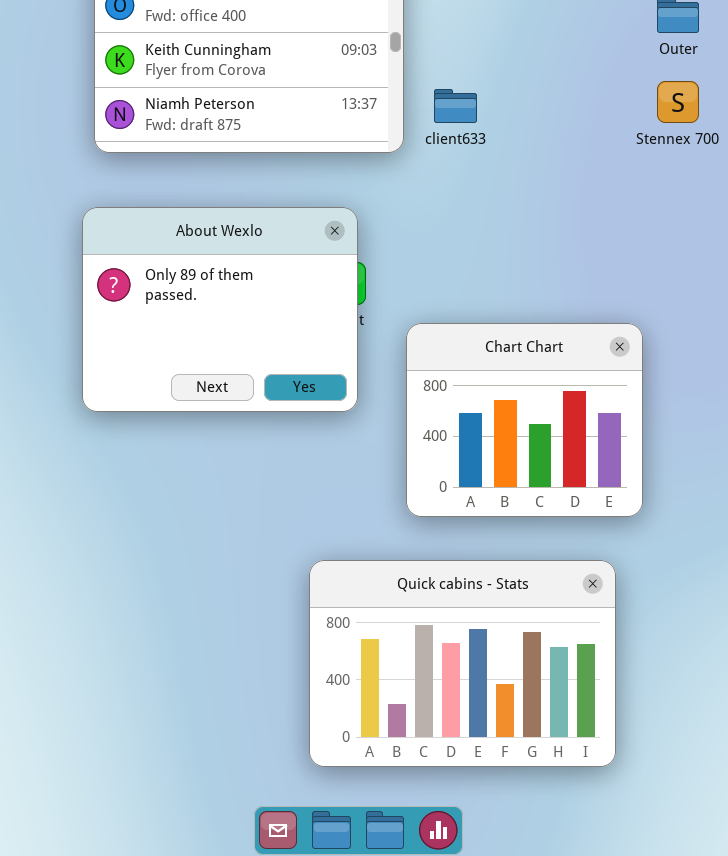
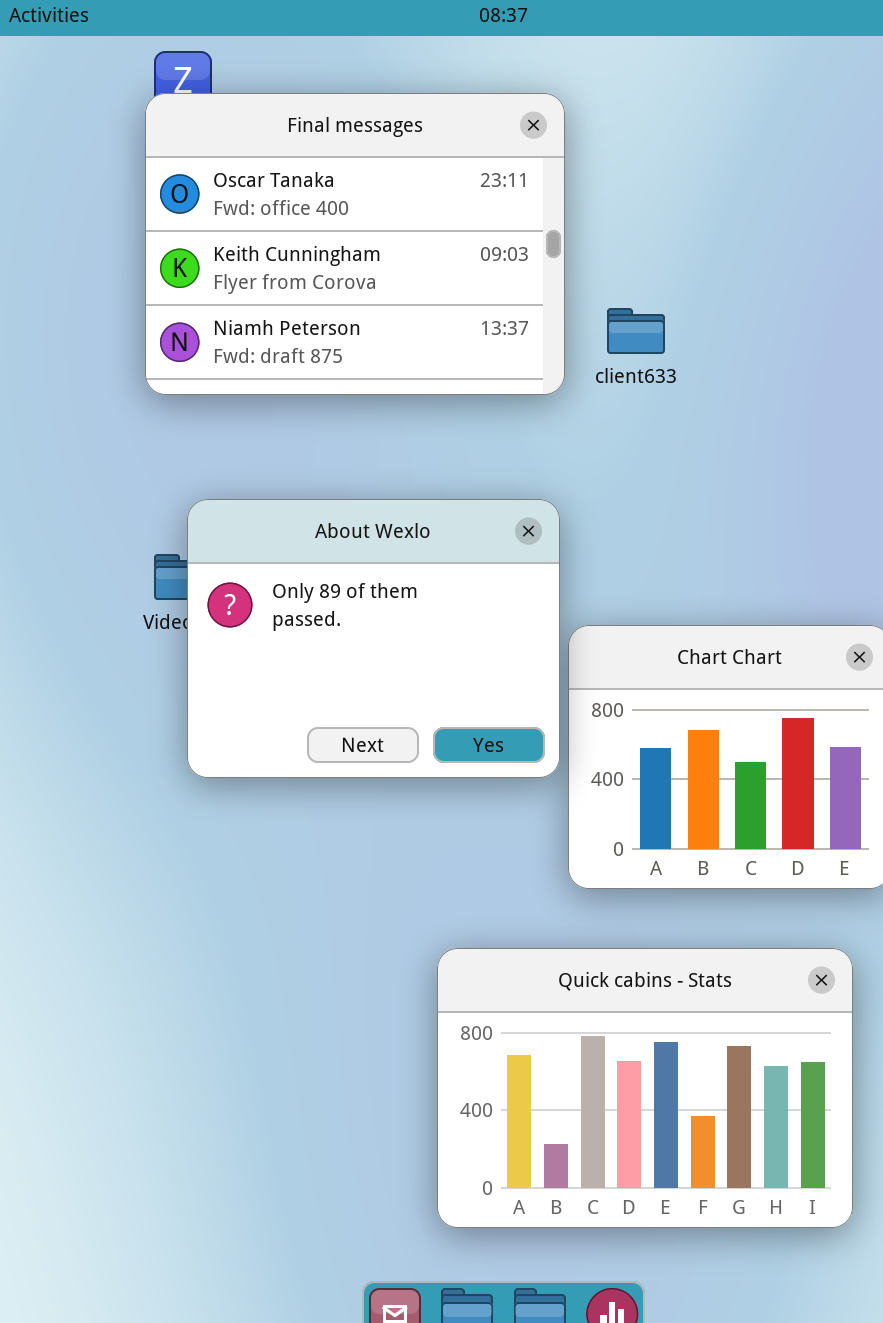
About Wexlo: [82,207,358,412] -> [187,499,560,778], moved

